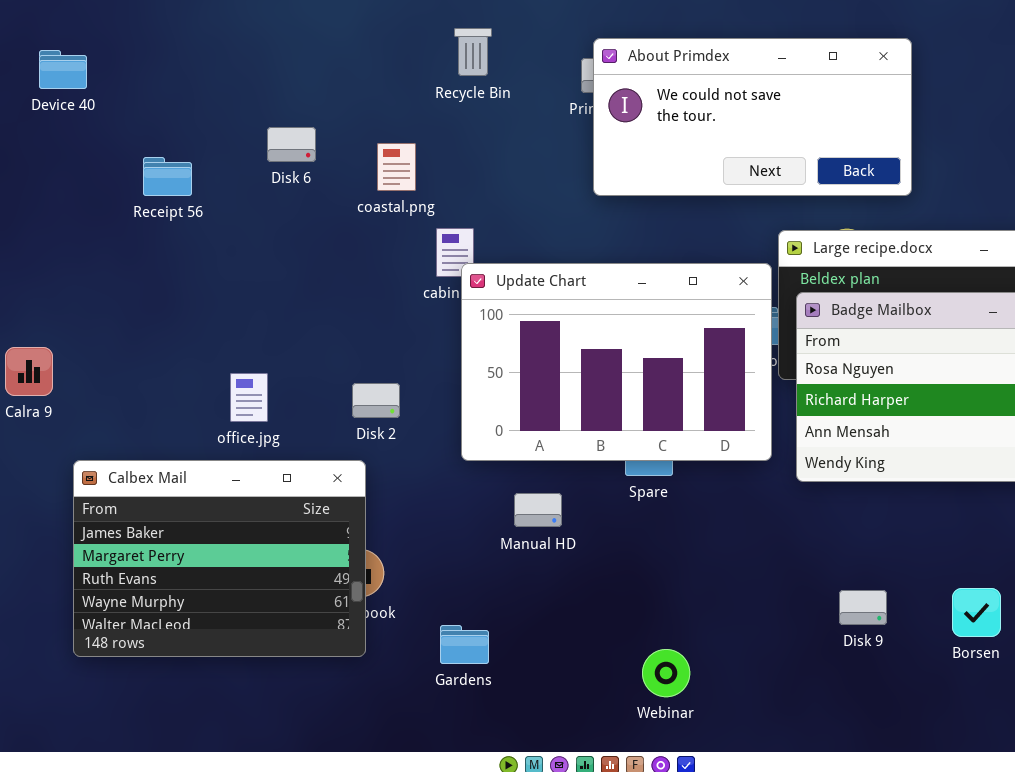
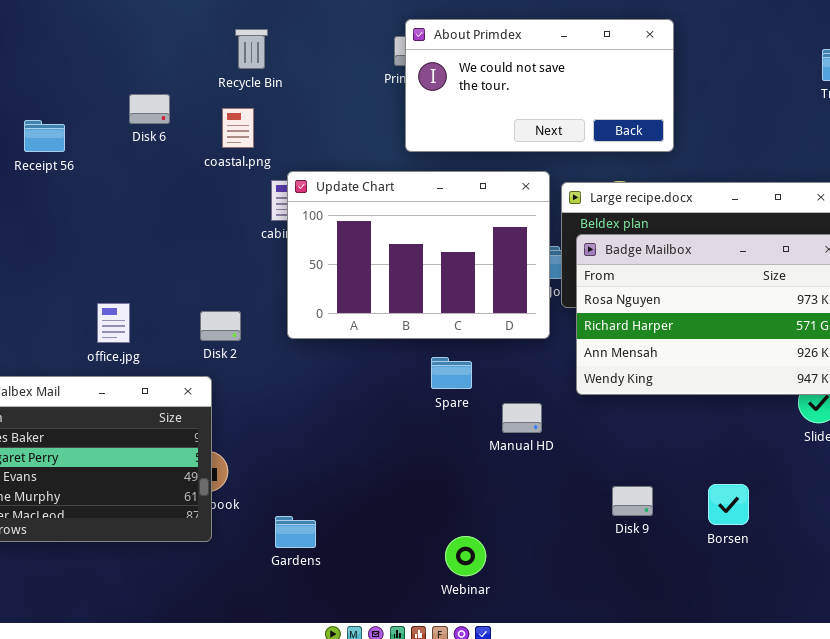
Recycle Bin: [454,28,492,76] -> [235,29,268,69], moved
Update Chart: [461,263,772,461] -> [287,171,550,339], moved
Manual HD: [514,493,562,527] -> [502,403,542,433], moved

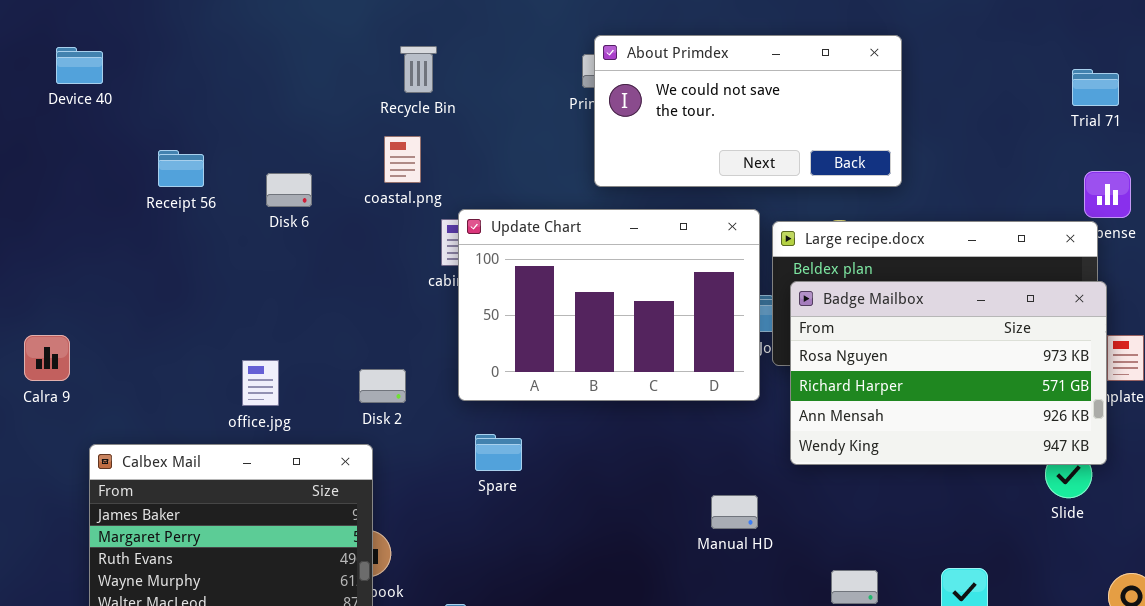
Disk 6: [129,94,170,124] -> [266,173,312,207], moved
Spare: [431,357,472,389] -> [475,434,522,471], moved
Manual HD: [502,403,542,433] -> [711,495,758,529], moved

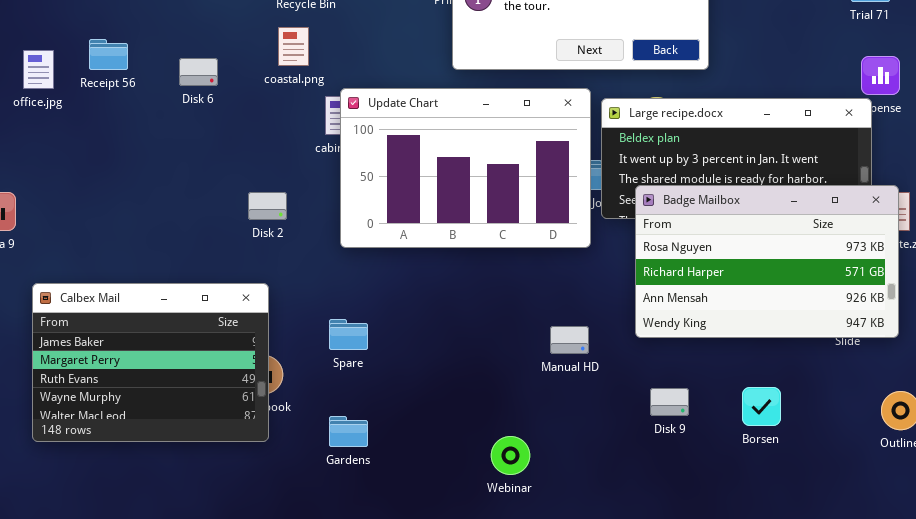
Badge Mailbox: [790,281,1107,465] -> [635,185,899,338], moved
office.jpg: [242,360,279,406] -> [23,50,54,89], moved
Disk 2: [359,369,406,403] -> [248,192,287,220], moved
Spare: [475,434,522,471] -> [329,319,368,350], moved

